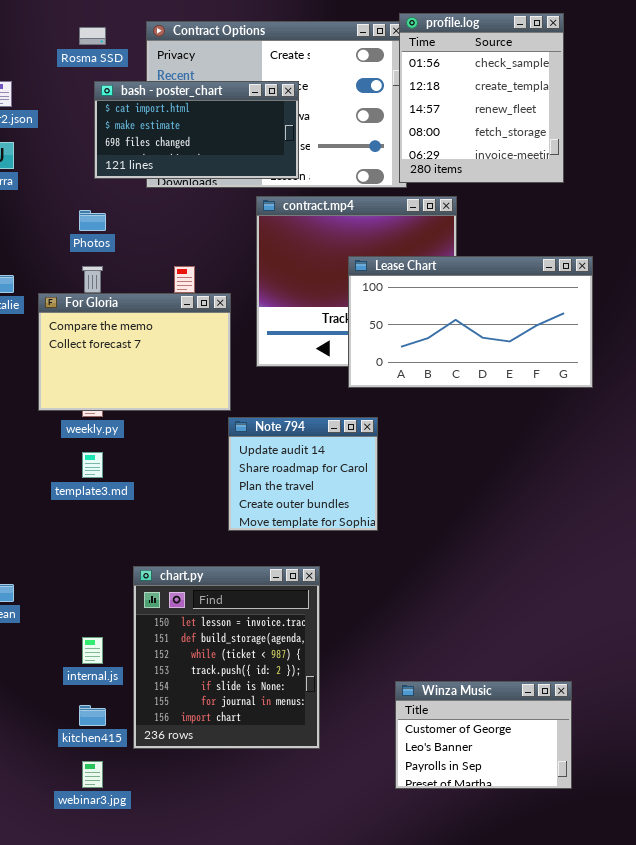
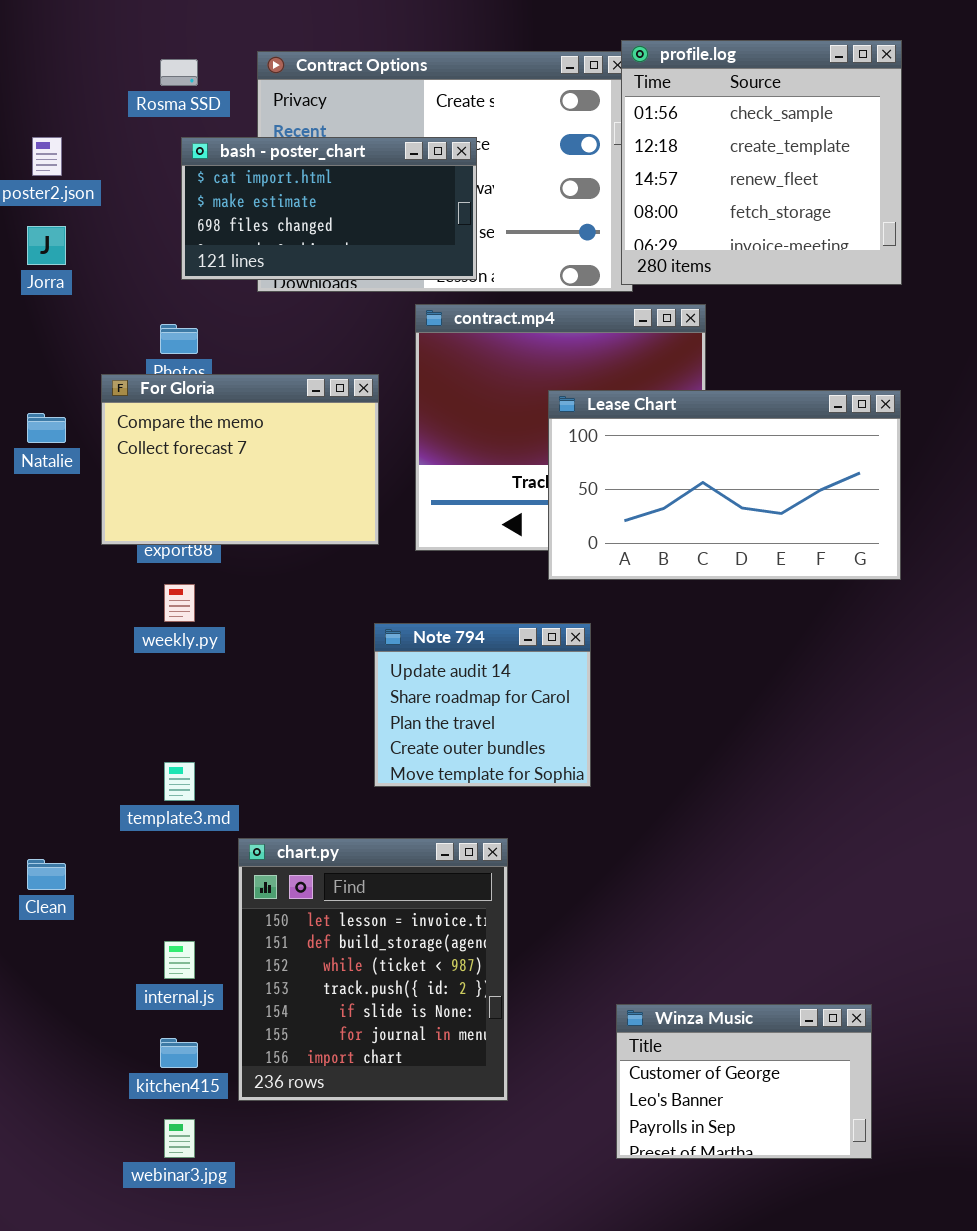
profile.log: [399,13,564,183] -> [621,40,902,285], resized
For Gloria: [38,293,231,411] -> [101,374,379,545], moved
template3.md: [82,452,103,478] -> [164,762,195,801], moved

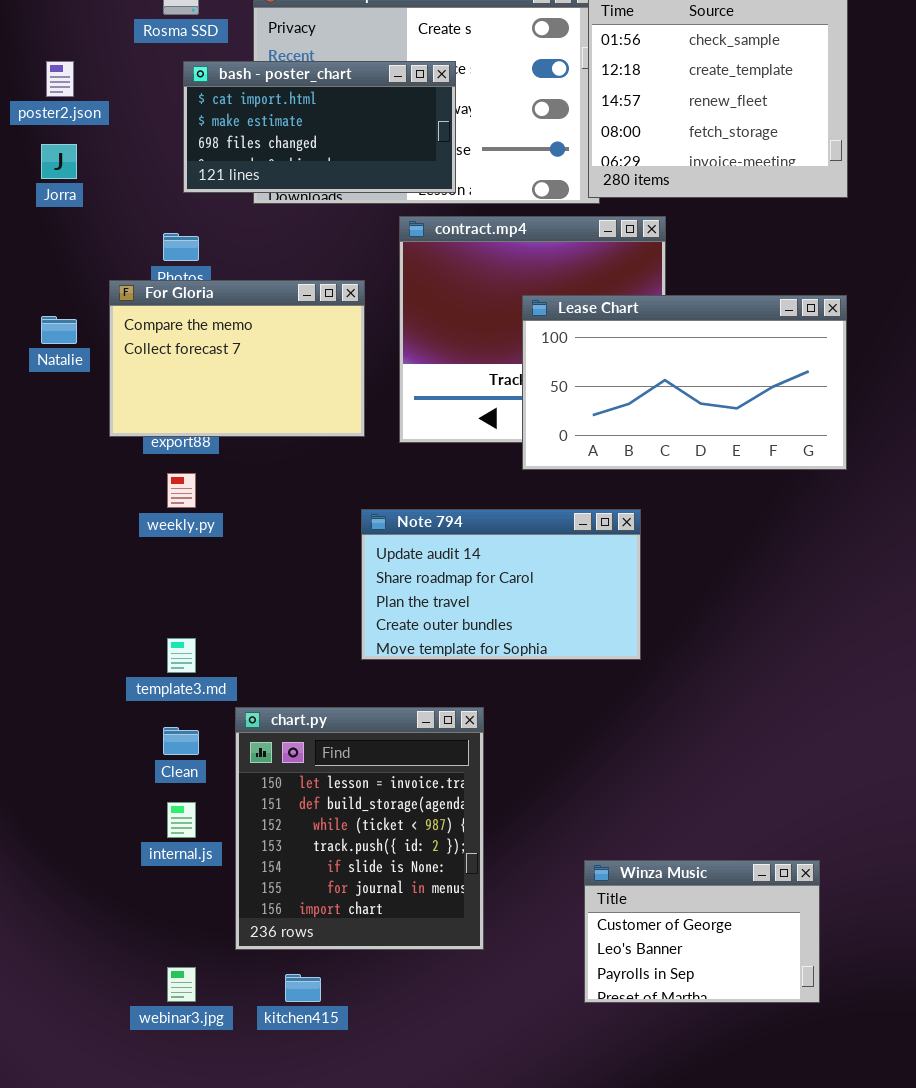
Note 794: [374,623,591,787] -> [361,509,641,660], resized
Clean: [27,859,66,890] -> [163,727,199,755], moved
kitchen415: [160,1038,198,1068] -> [285,974,321,1002], moved

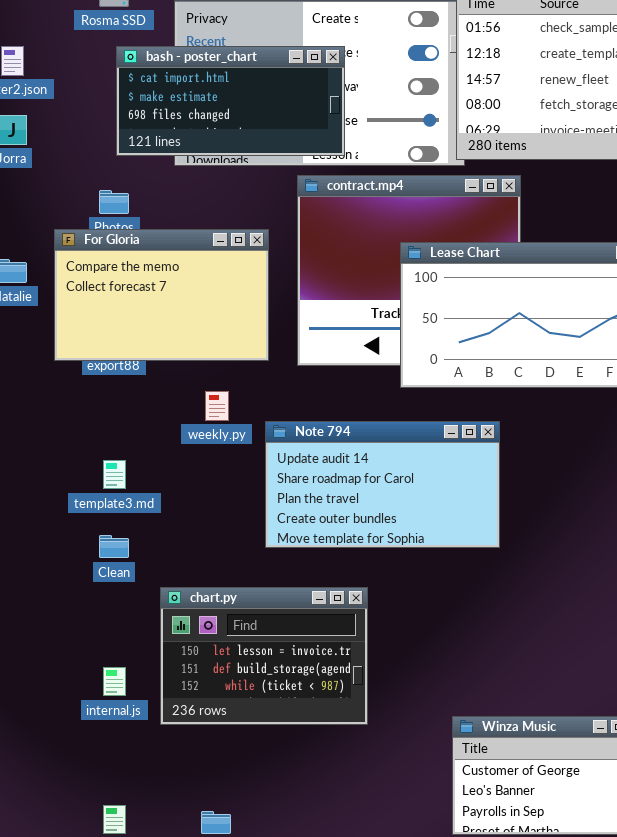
weekly.py: [167,473,196,508] -> [205,391,229,421], moved
template3.md: [167,638,196,673] -> [103,460,126,489], moved
chart.py: [235,707,484,950] -> [160,587,368,725], resized
Clean: [163,727,199,755] -> [99,535,129,558], moved

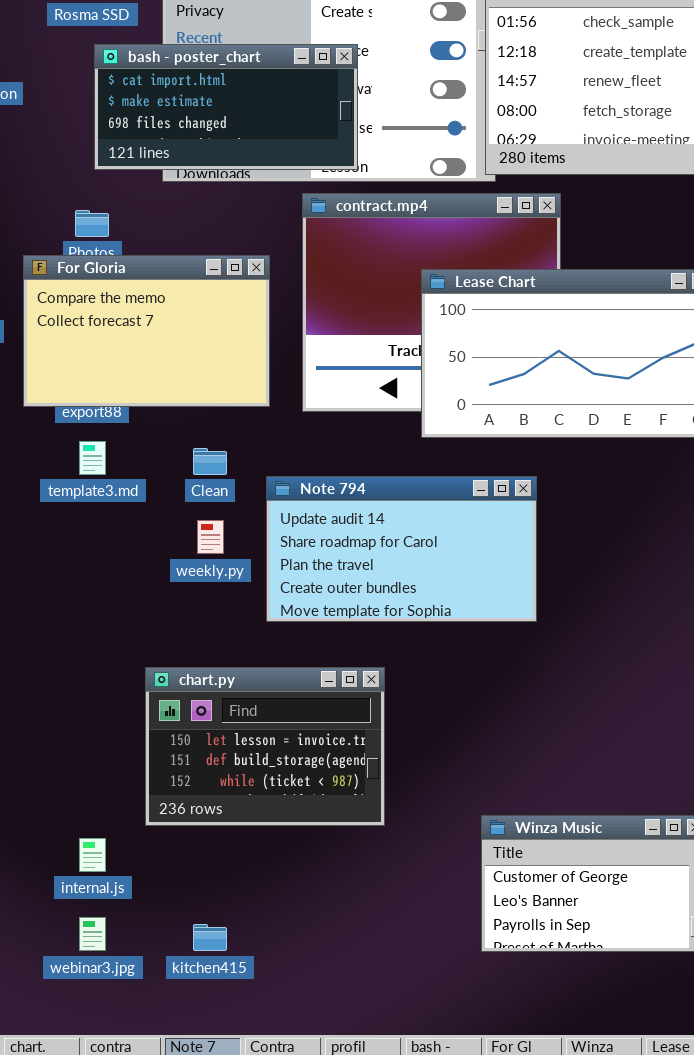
weekly.py: [205,391,229,421] -> [197,520,224,554], moved
template3.md: [103,460,126,489] -> [79,441,106,475], moved
Clean: [99,535,129,558] -> [193,448,227,475], moved
internal.js: [103,667,126,696] -> [79,838,106,872], moved

